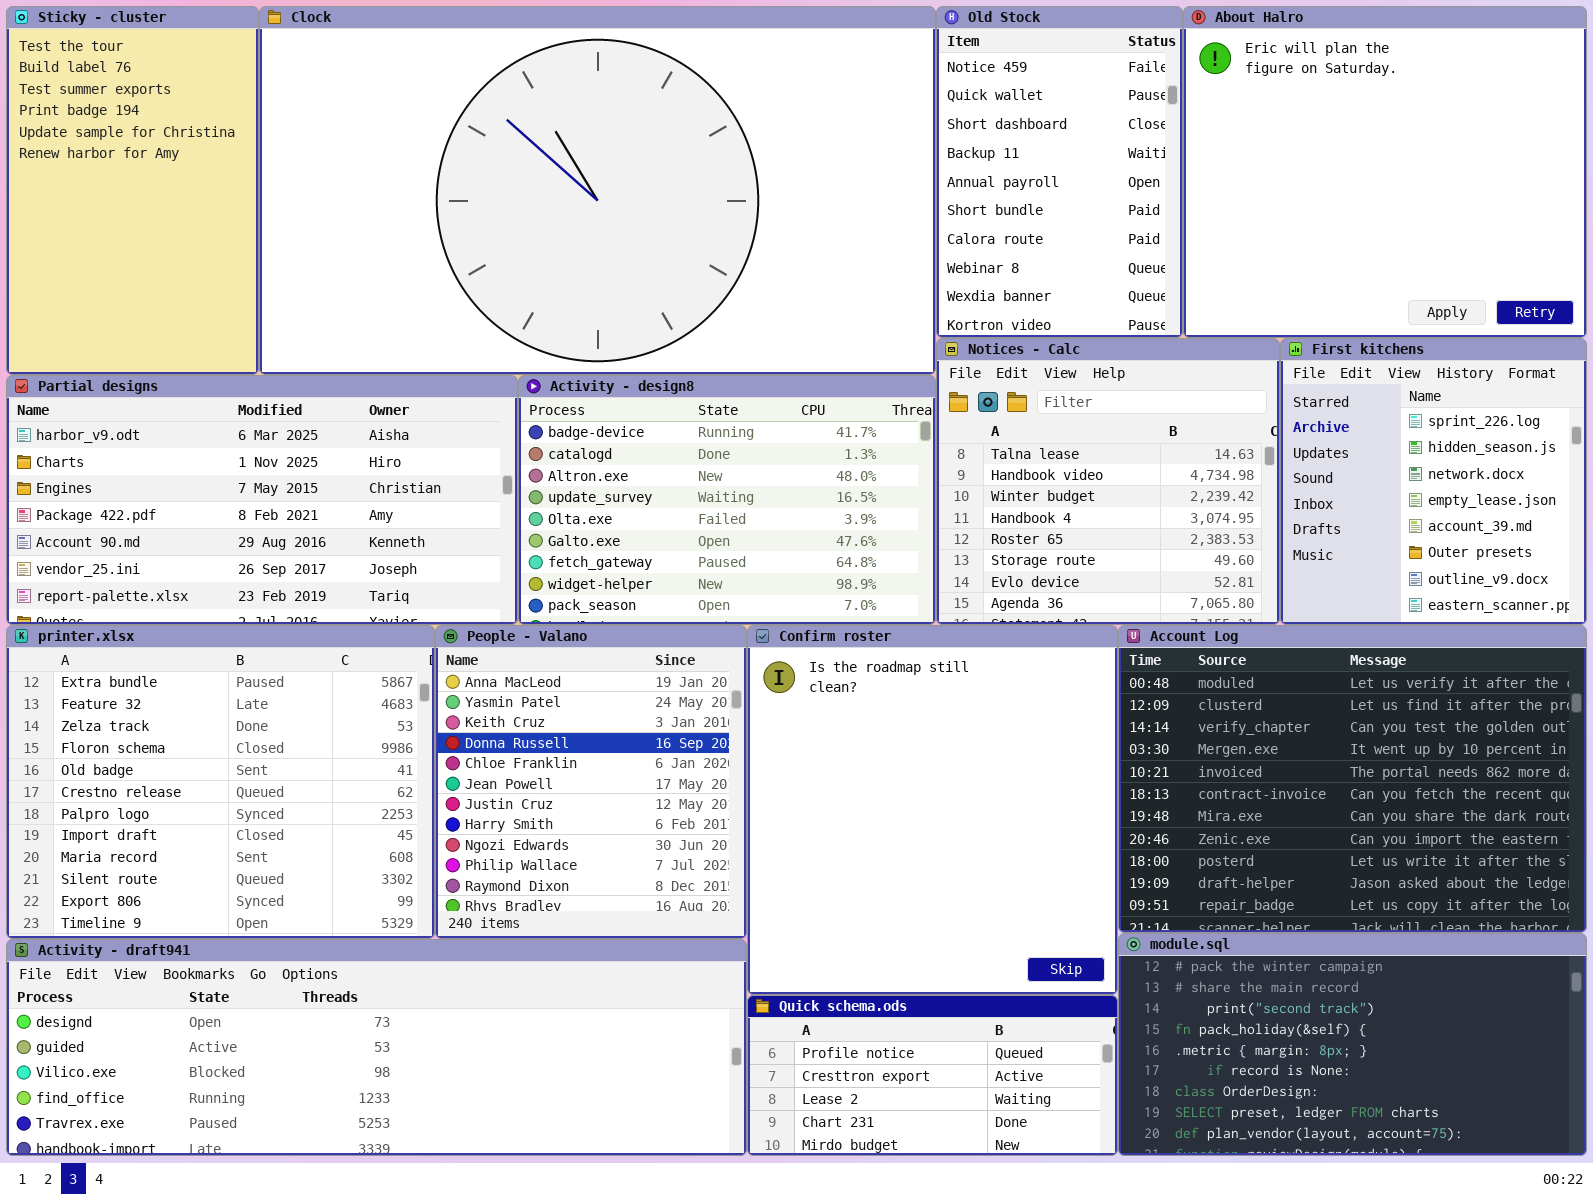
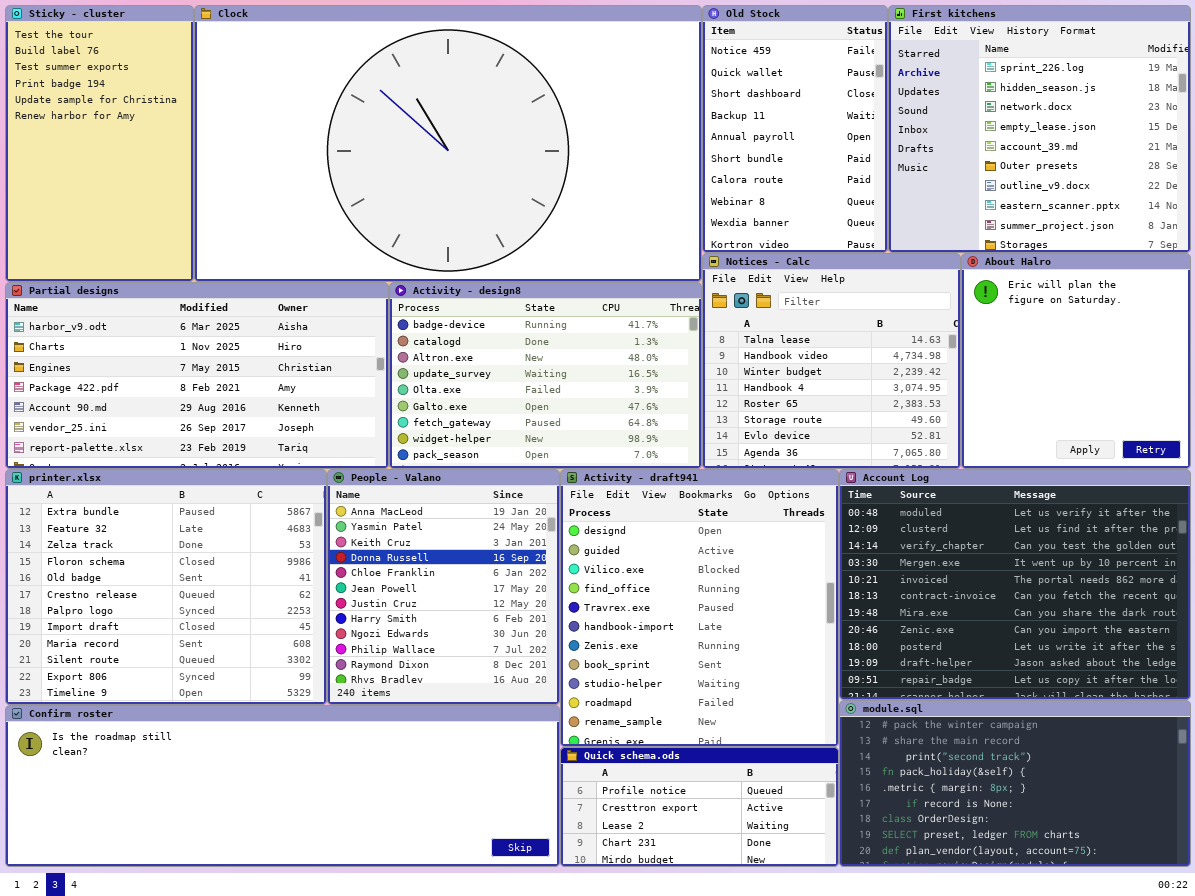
About Halro: [1183,6,1587,338] -> [961,253,1191,469], moved, resized
First kitchens: [1280,338,1587,625] -> [888,5,1191,253], moved, resized
Confirm roster: [747,625,1118,995] -> [5,705,560,867], moved, resized
Activity - draft941: [6,939,747,1156] -> [560,469,839,747], moved, resized

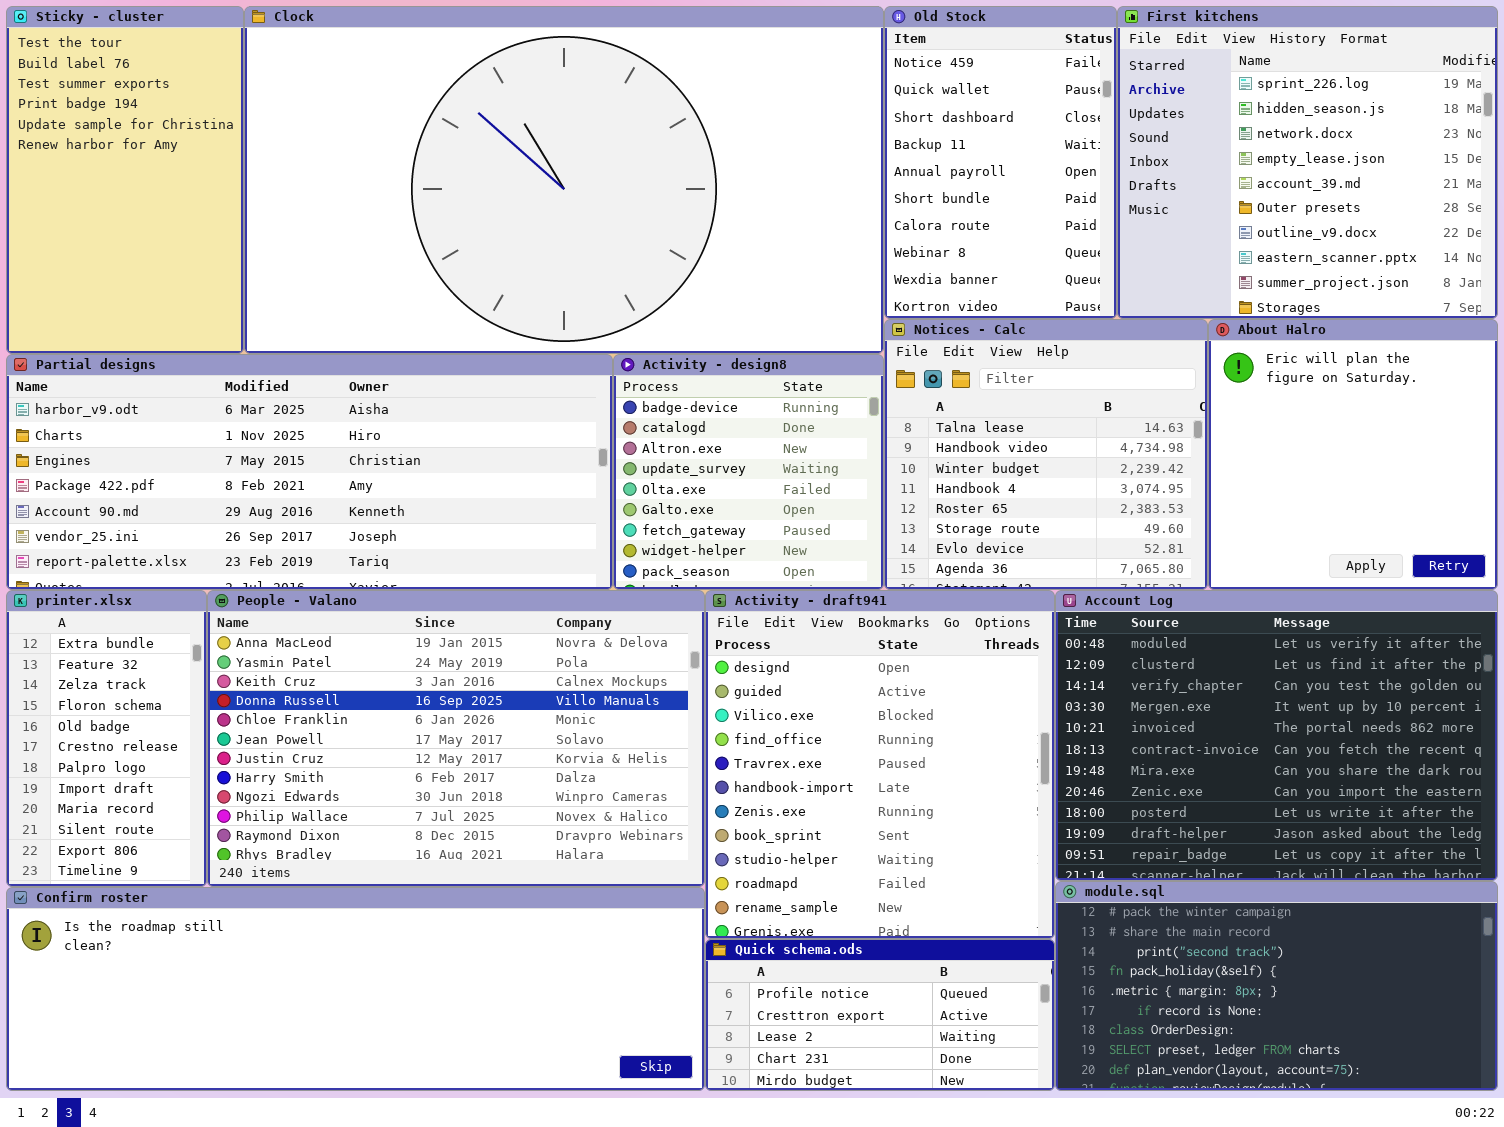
Partial designs: [5,282,389,469] -> [6,354,613,590], resized
Activity - design8: [389,282,702,469] -> [613,354,884,590], resized
printer.xlsx: [5,469,327,705] -> [6,590,207,887], resized
People - Valano: [327,469,560,705] -> [207,590,705,887], resized

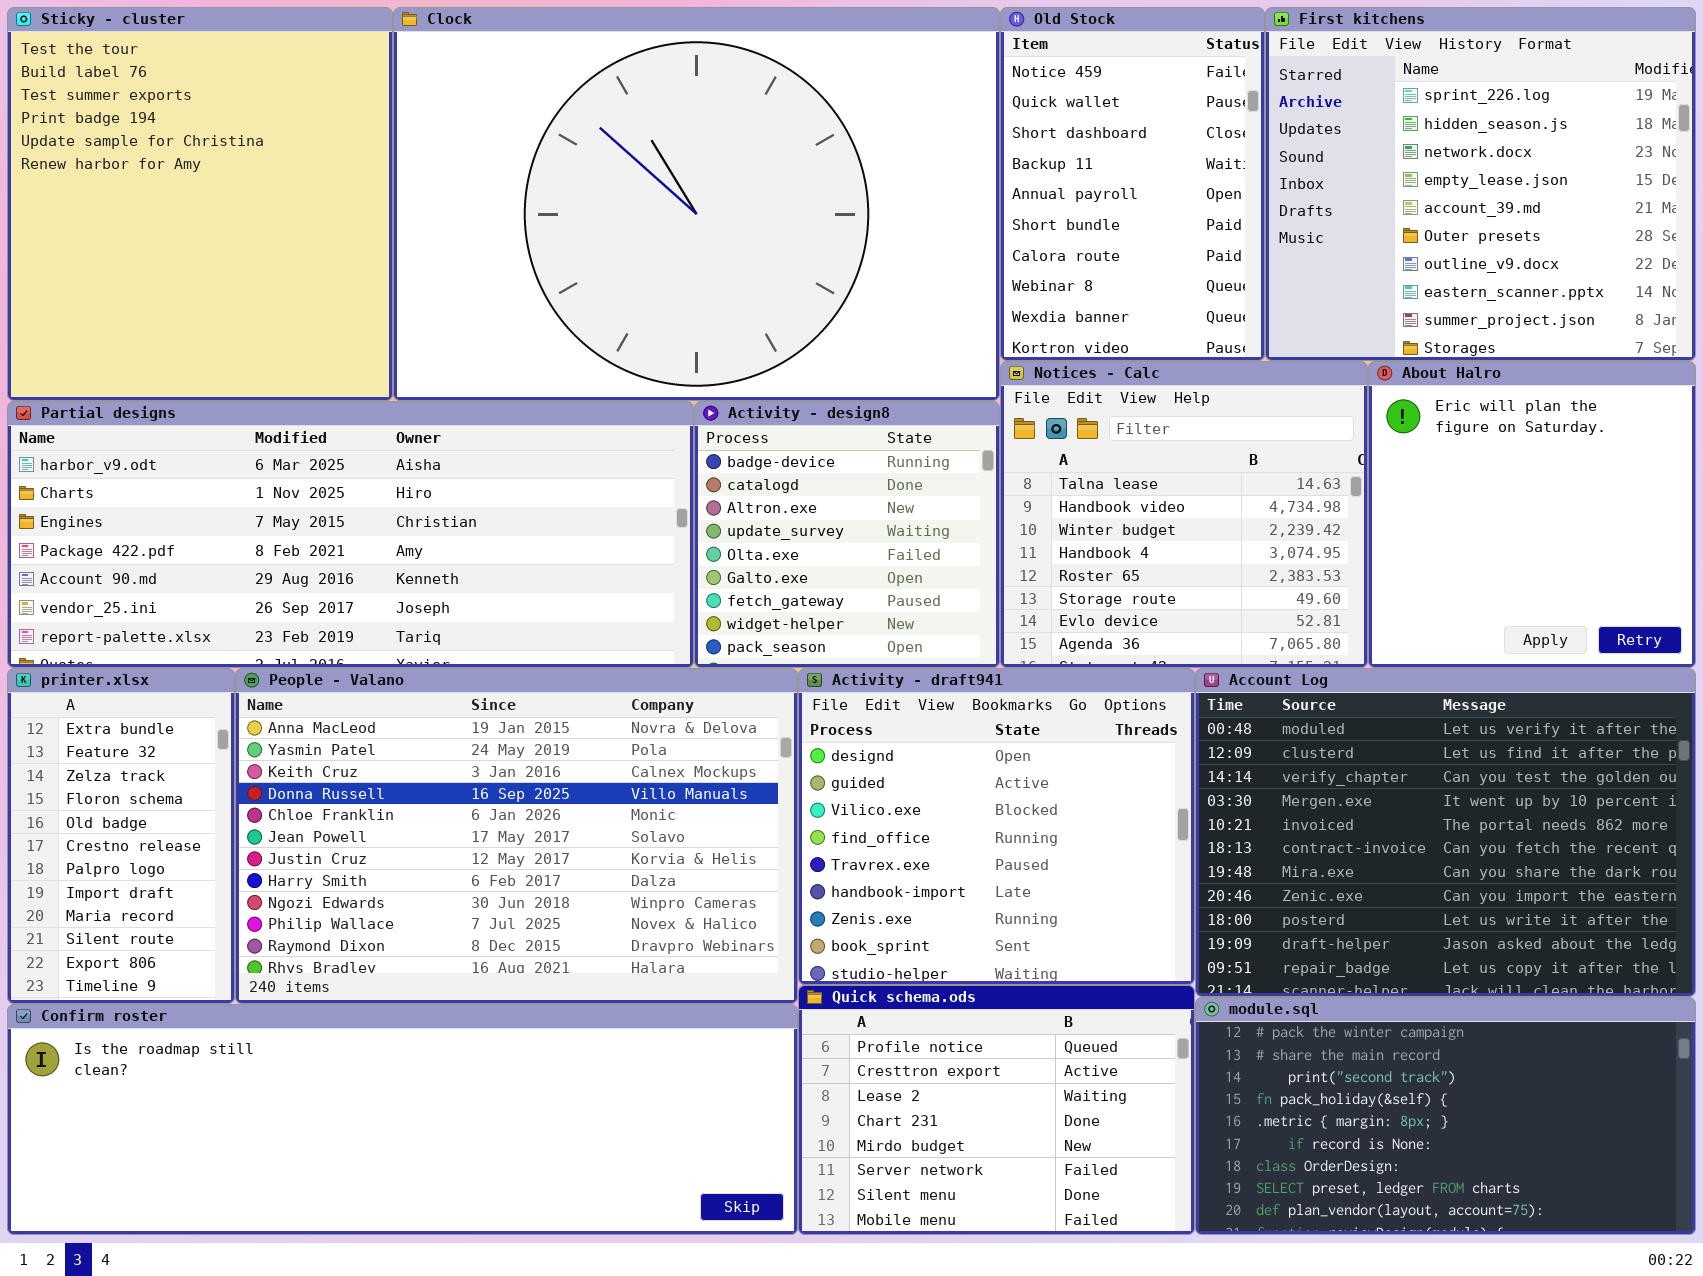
Sticky - cluster: [6,6,244,354] -> [7,7,393,401], resized
Clock: [244,6,884,354] -> [393,7,1000,401], resized
Activity - draft941: [705,590,1055,939] -> [798,668,1195,985], resized
Quick schema.ods: [705,939,1055,1091] -> [798,985,1195,1235], resized

